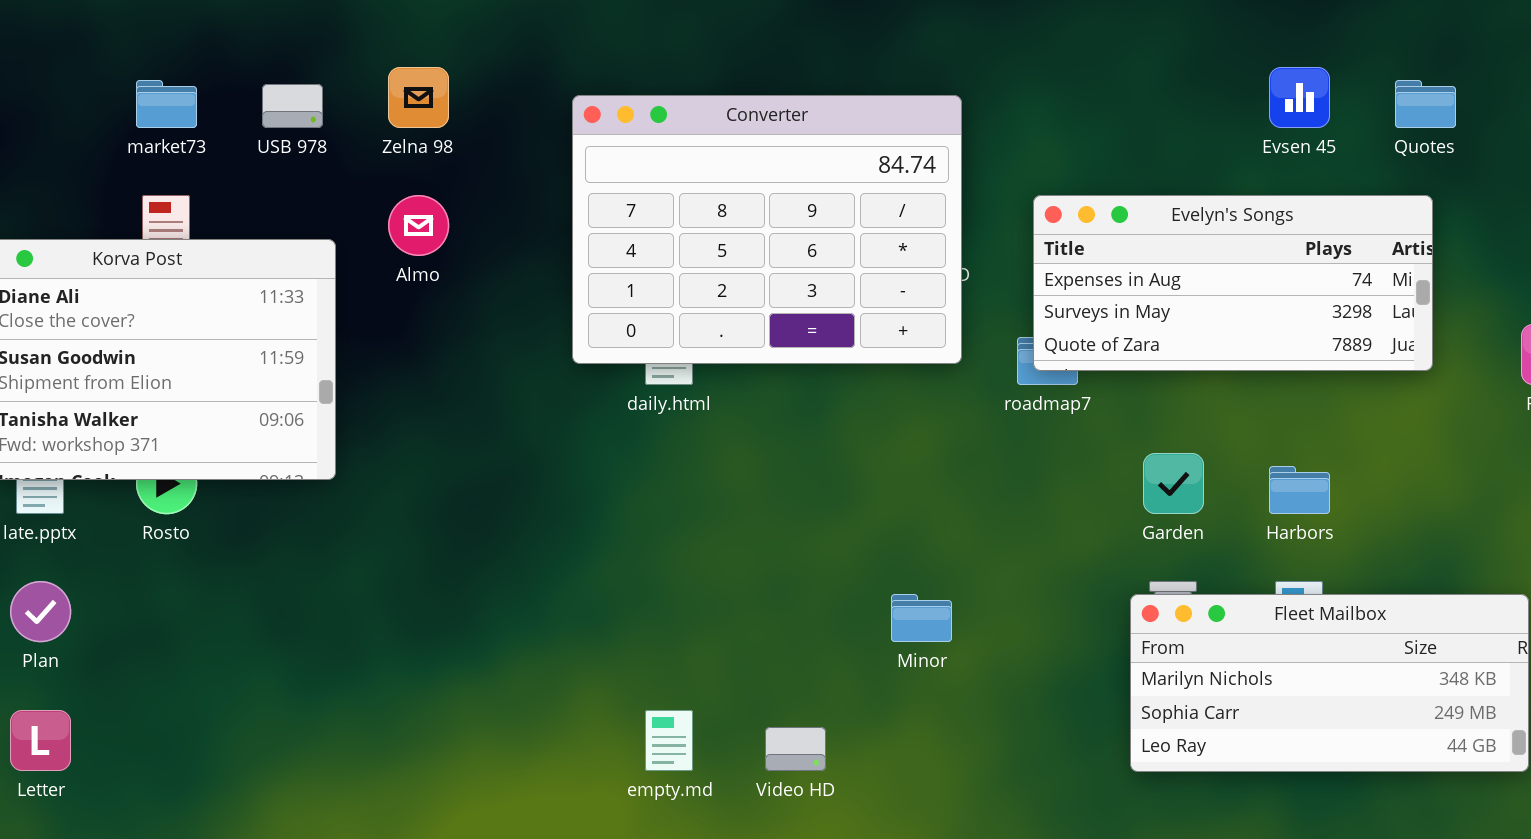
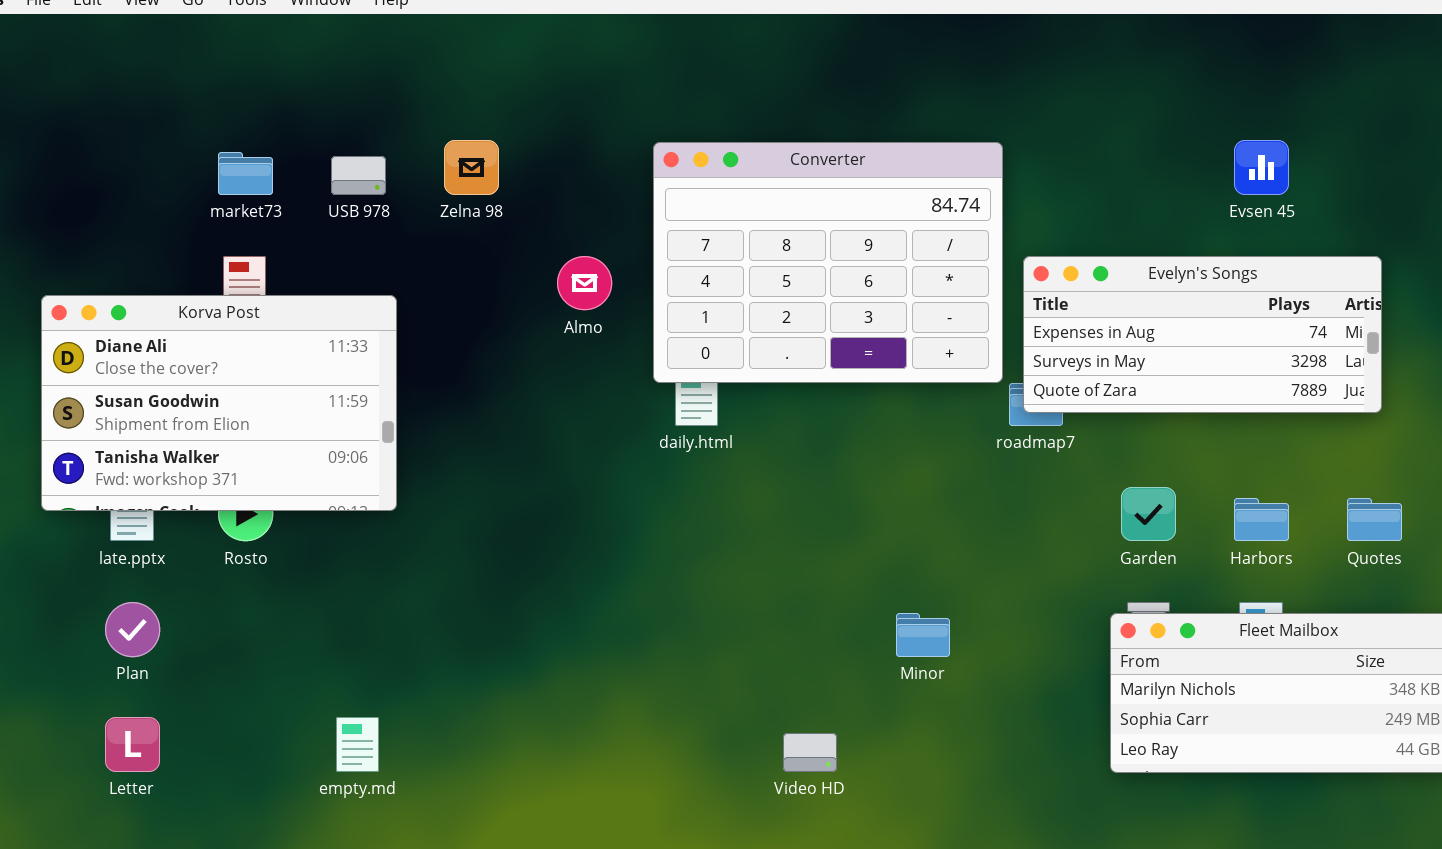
Quotes: [1395,80,1456,128] -> [1347,498,1402,541], moved
Converter: [572,95,962,364] -> [653,142,1003,383], moved
Almo: [388,195,449,256] -> [557,256,612,310], moved
empty.md: [645,710,693,771] -> [336,717,379,772], moved

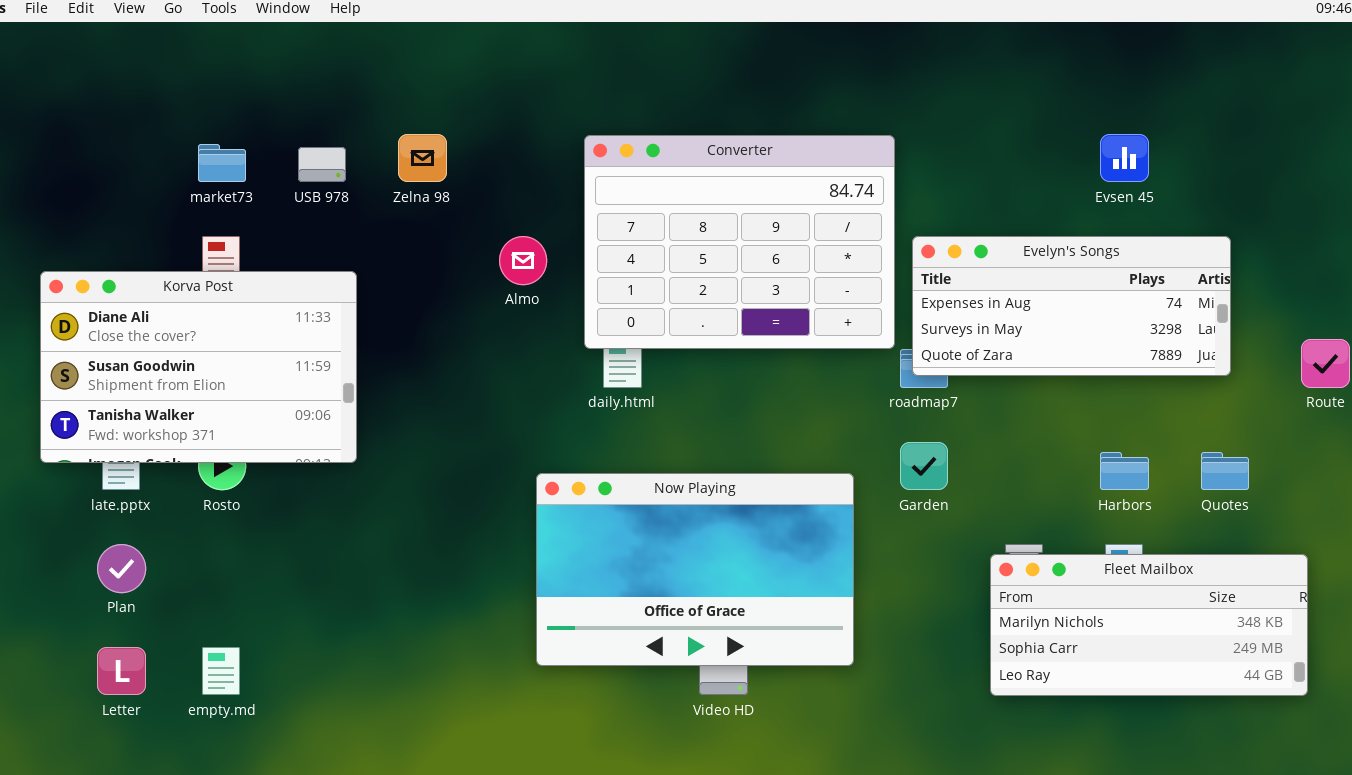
Garden: [1121,487,1176,541] -> [900,442,948,490], moved
Now Playing: none -> [536,473,854,666], opened
empty.md: [336,717,379,772] -> [202,647,240,695], moved

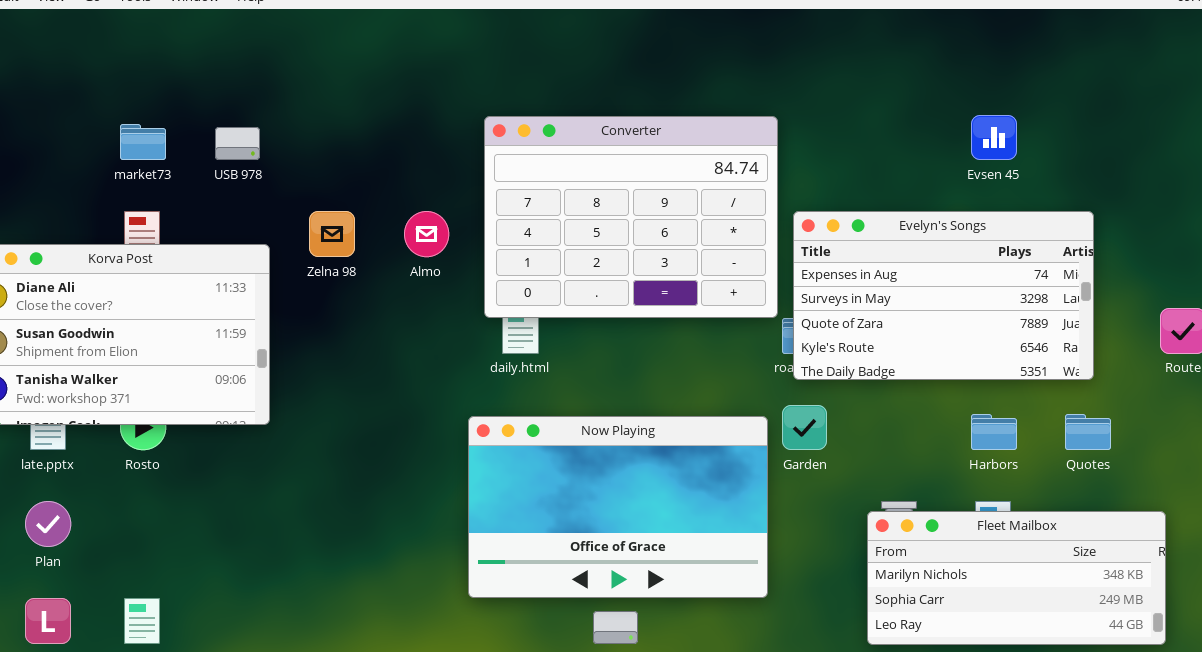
Zelna 98: [398,134,447,182] -> [309,211,355,257], moved
Evelyn's Songs: [912,236,1231,376] -> [793,211,1094,380], resized
Now Playing: [536,473,854,666] -> [468,416,768,598], moved

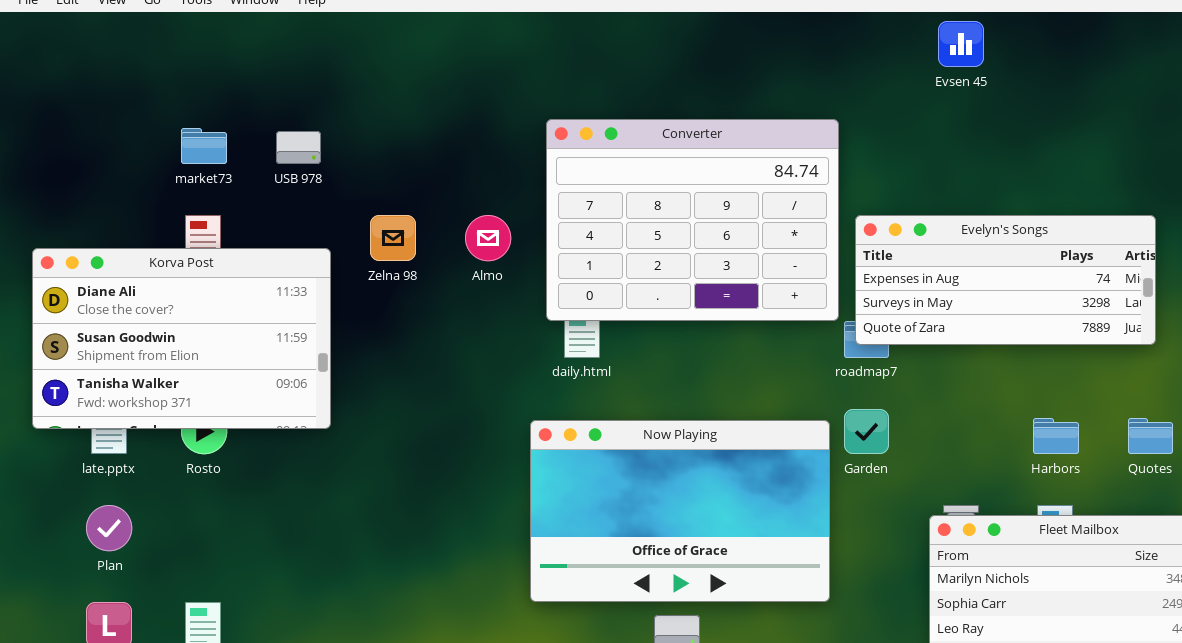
Evsen 45: [971,115,1017,160] -> [938,21,984,67], moved
Evelyn's Songs: [793,211,1094,380] -> [855,215,1156,345], resized

